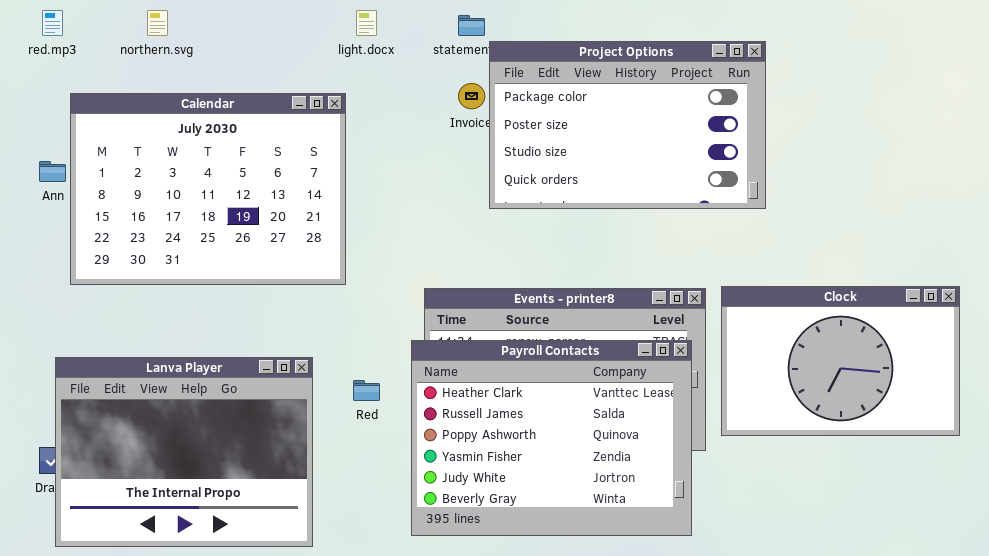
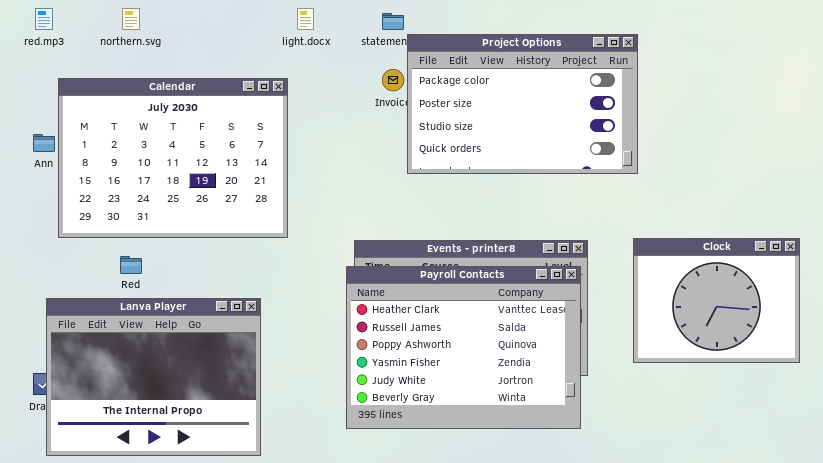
Clock: [721,286,960,436] -> [633,238,800,363], resized
Payroll Contacts: [411,340,692,536] -> [346,266,581,429], moved
Red: [353,380,380,401] -> [120,256,142,274], moved

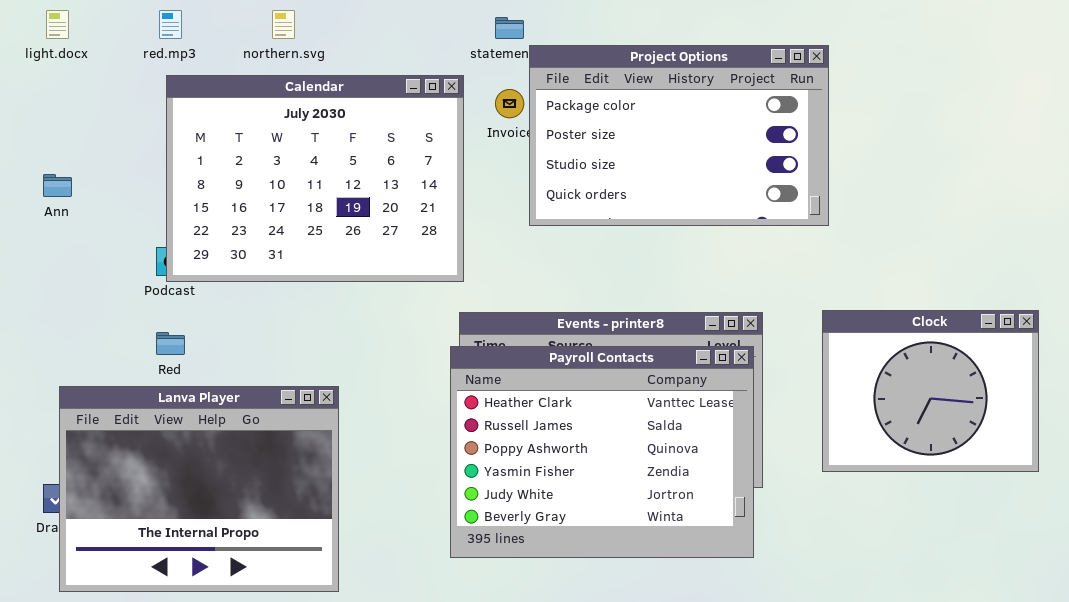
red.mp3: [35,8,53,30] -> [159,10,182,39], moved
northern.svg: [122,8,140,30] -> [272,10,295,39], moved
light.docx: [297,8,314,30] -> [46,10,69,39], moved
Calendar: [58,78,288,238] -> [166,75,464,282], moved

